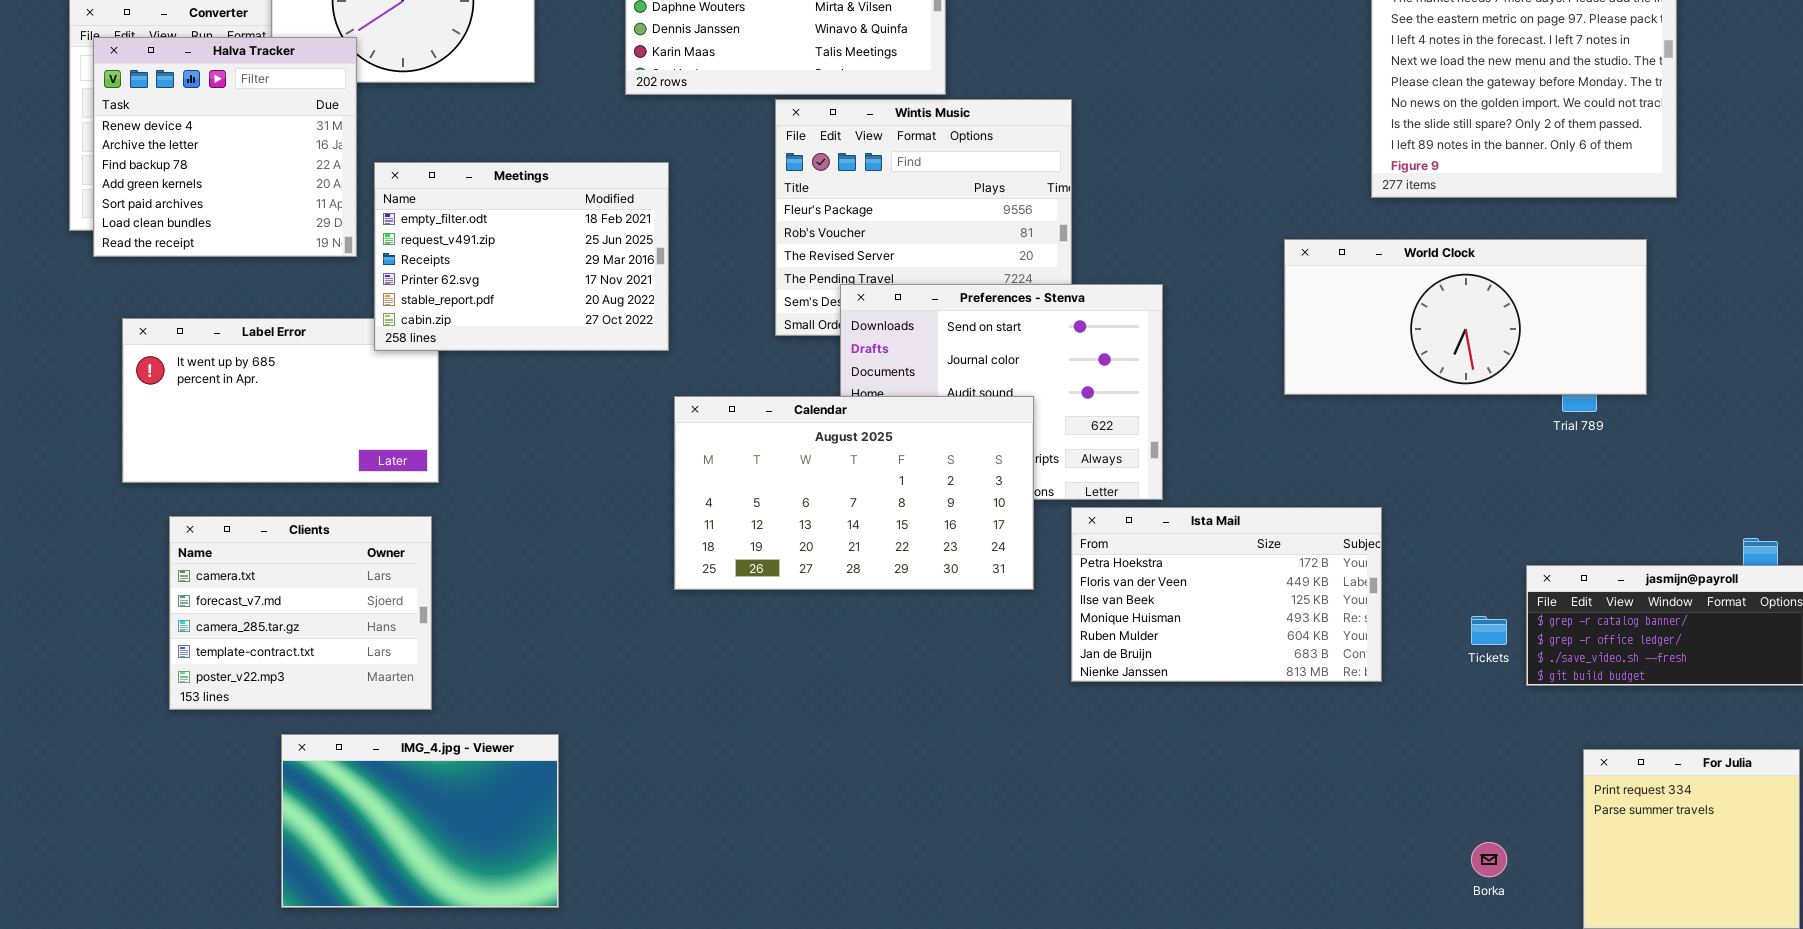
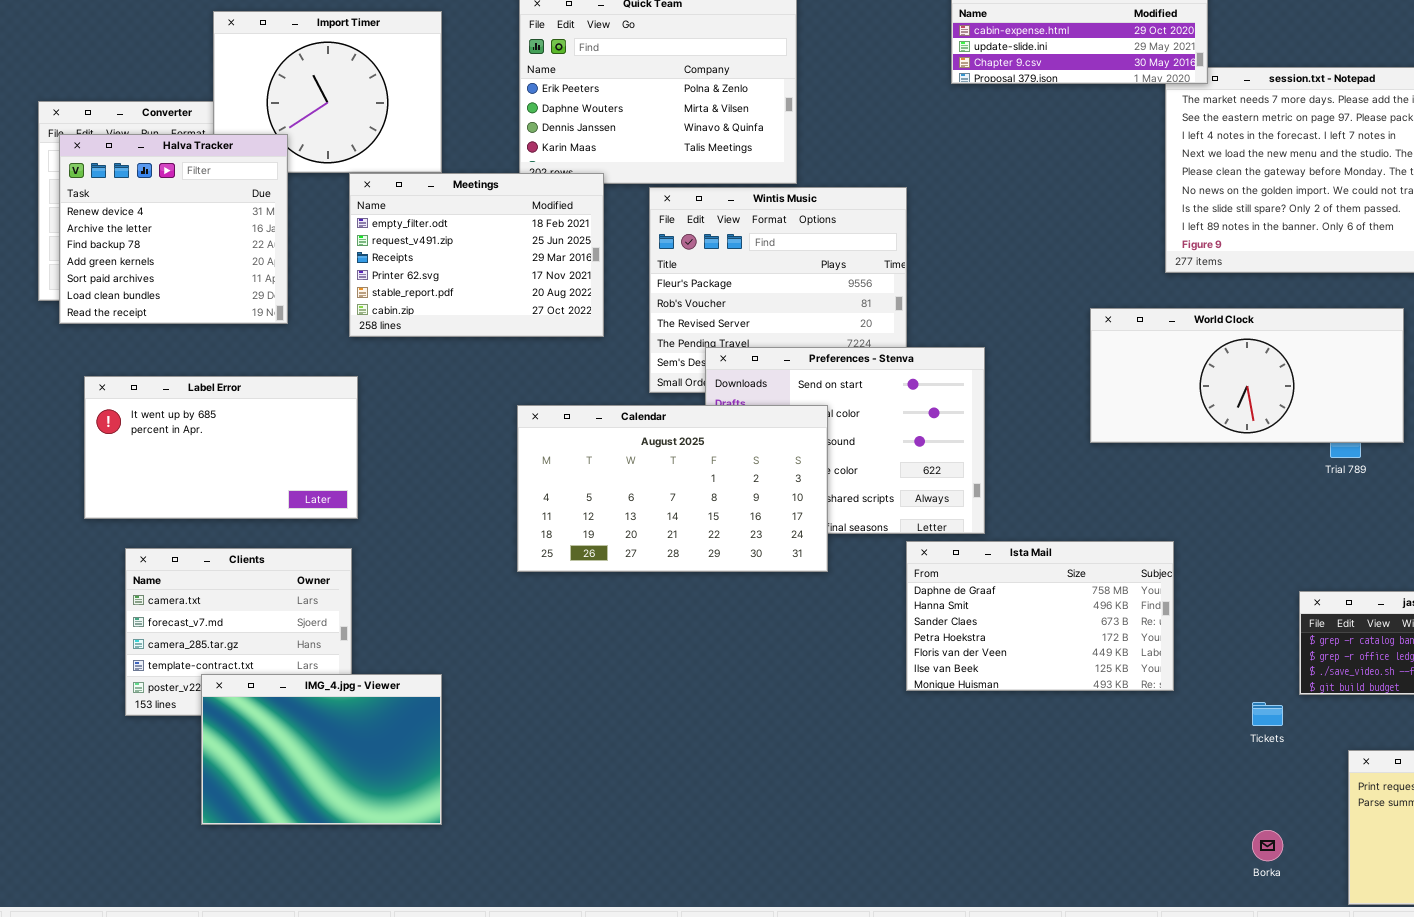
Meetings: [374,162,669,351] -> [349,173,604,337], moved
Calendar: [674,396,1034,590] -> [517,405,828,572], moved
Ista Mail: [1071,507,1382,682] -> [906,541,1174,691], scrolled up 3 rows
Tickets: [1471,616,1507,645] -> [1252,702,1283,726], moved
IMG_4.jpg - Viewer: [281,734,559,908] -> [201,674,442,825], moved

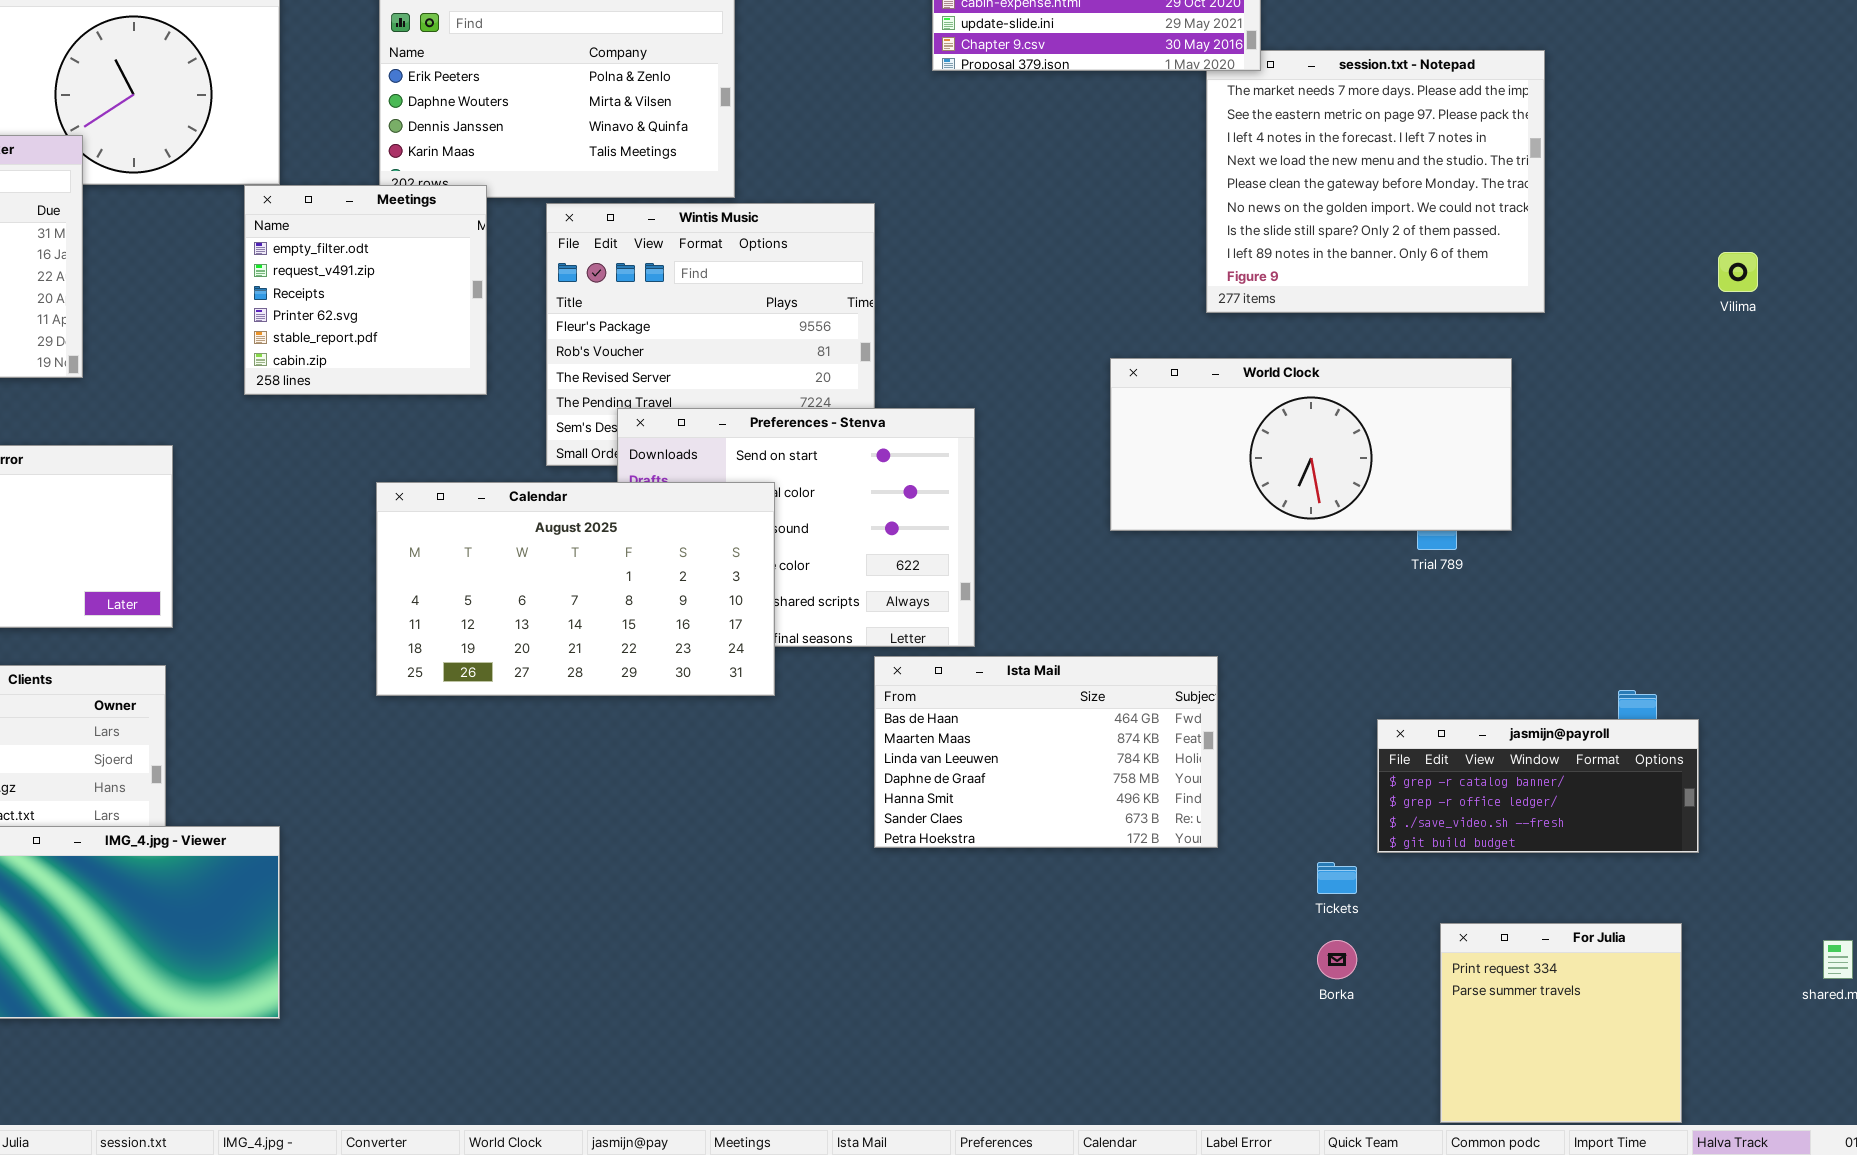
Meetings: [349,173,604,337] -> [244,185,487,395], resized
Ista Mail: [906,541,1174,691] -> [874,656,1218,848], scrolled up 3 rows
Borka: [1252,830,1283,861] -> [1317,940,1357,979], moved

